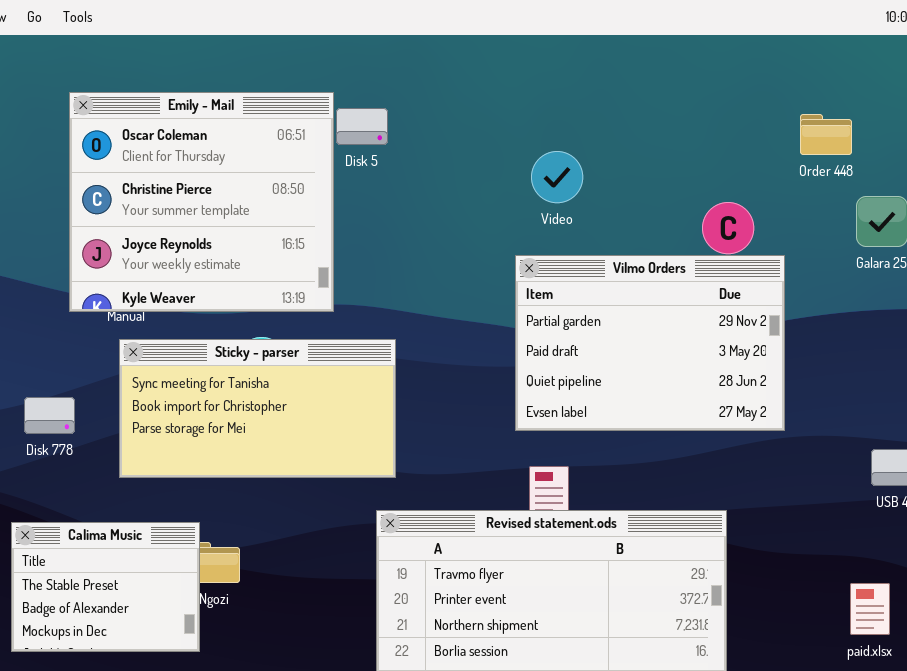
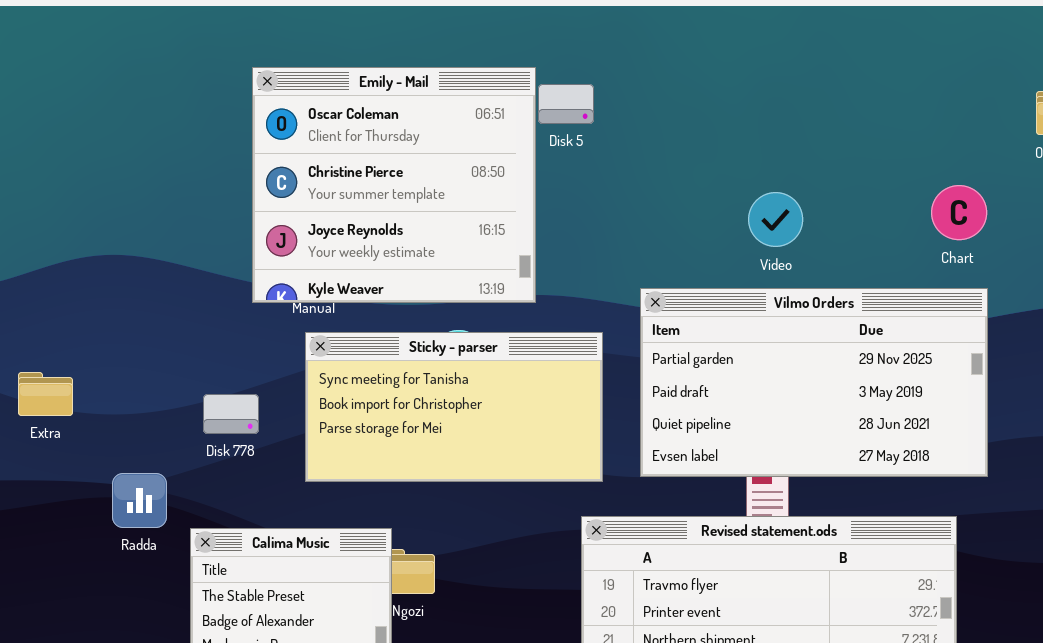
Video: [531,151,583,203] -> [748,192,803,247], moved
Vilmo Orders: [515,255,785,431] -> [640,288,988,477], moved, resized

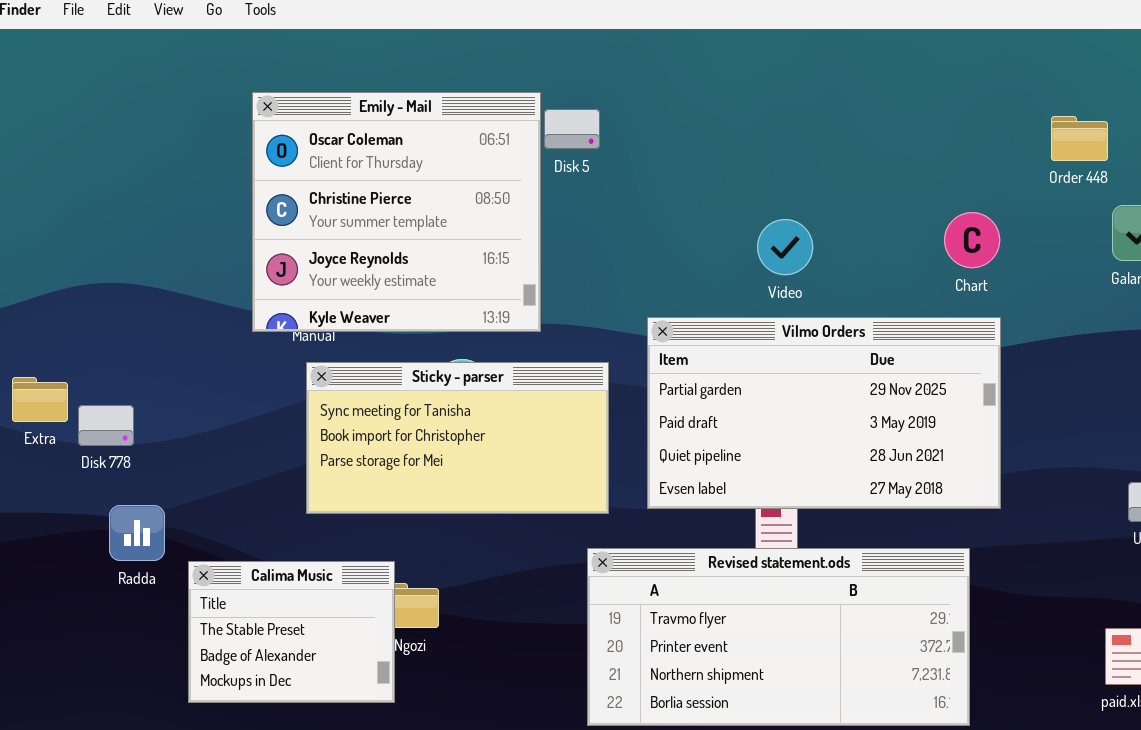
Extra: [18,372,73,416] -> [12,377,68,422], moved
Disk 778: [203,394,259,434] -> [78,405,134,446], moved

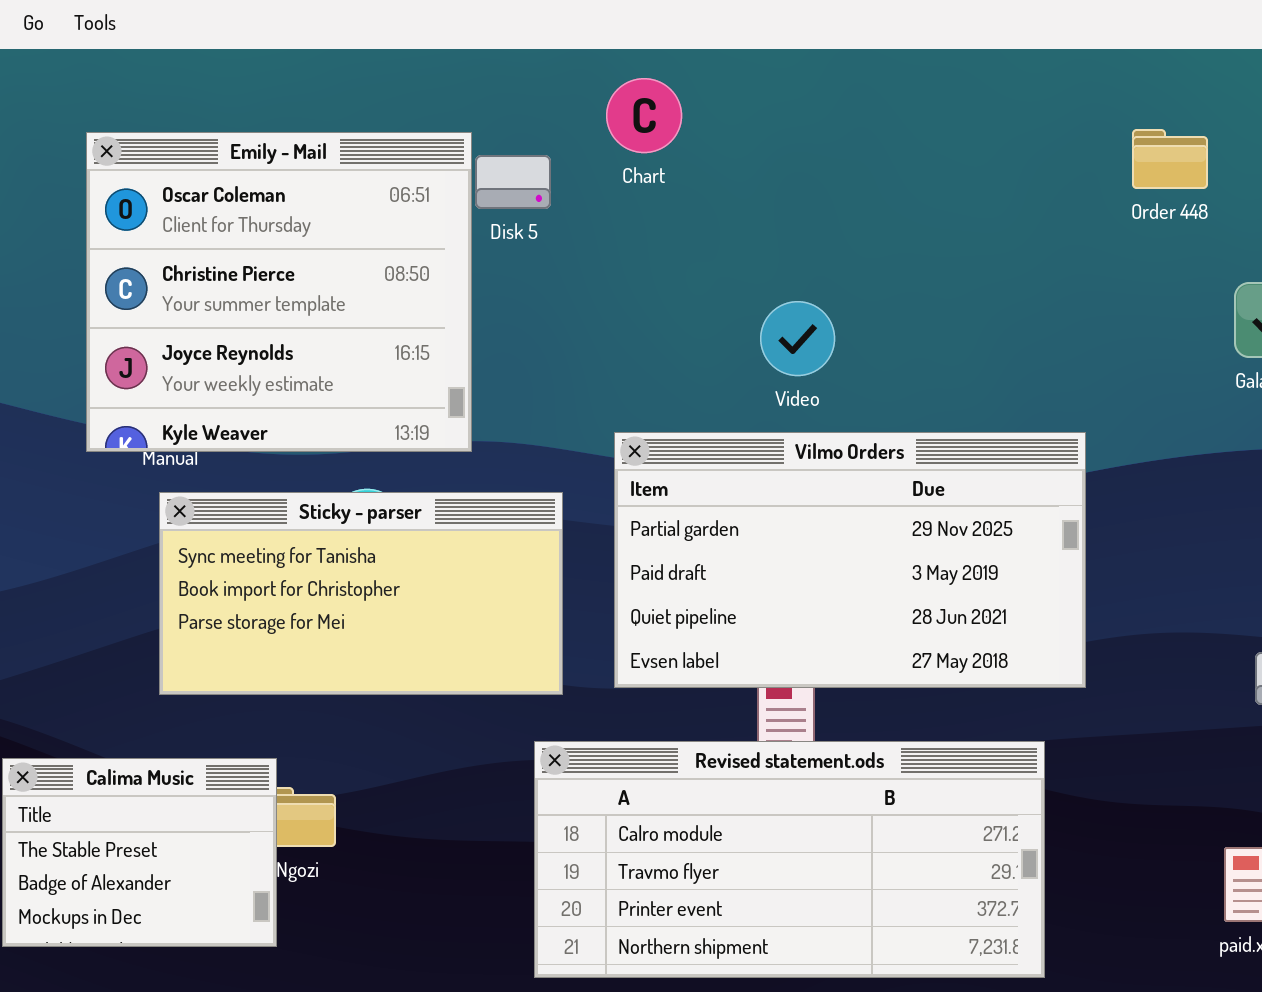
Order 448: [1051,116,1108,161] -> [1132,129,1208,189], moved
Chart: [944,212,1000,268] -> [606,78,682,153], moved
Revised statement.ods: [587,548,970,726] -> [534,741,1045,978], scrolled up 1 row

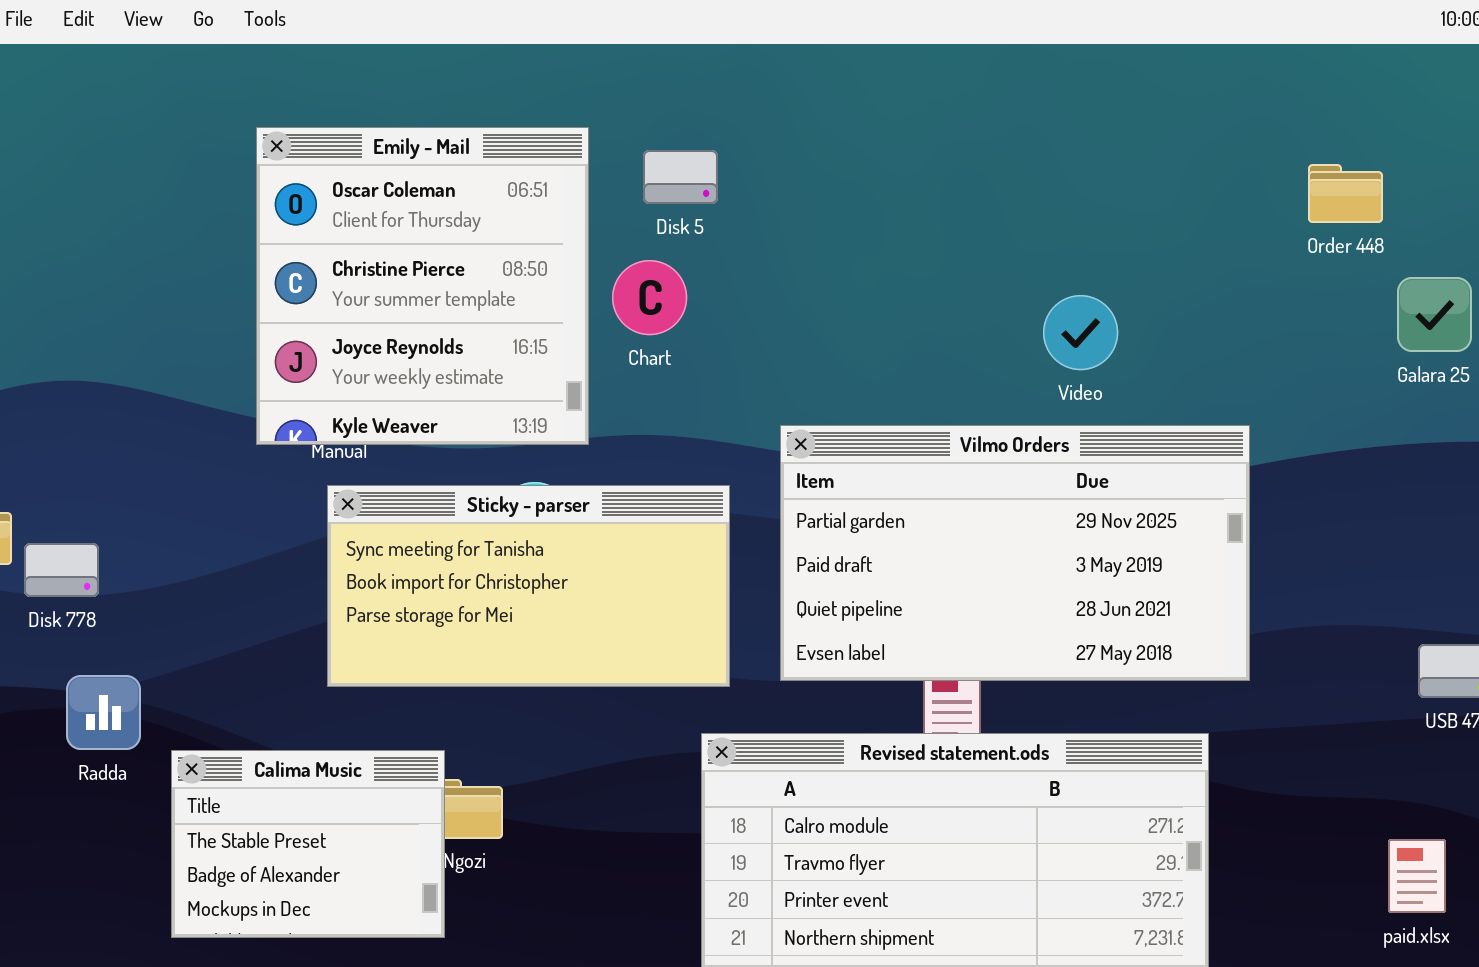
Chart: [606,78,682,153] -> [612,260,687,335], moved
Order 448: [1132,129,1208,189] -> [1308,164,1383,223], moved
Emily - Mail: [86,132,472,452] -> [256,127,589,445], resized
Video: [760,301,835,376] -> [1043,295,1118,370], moved

